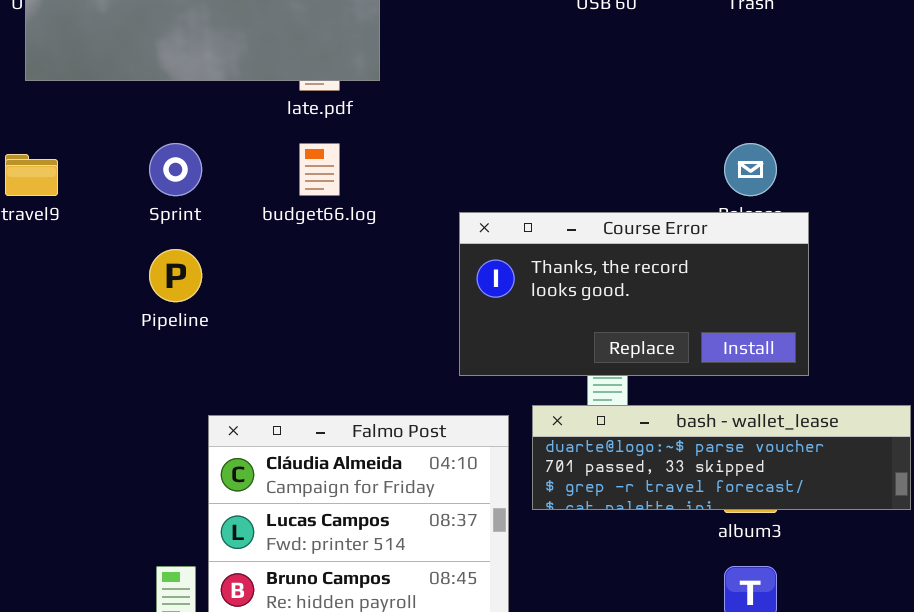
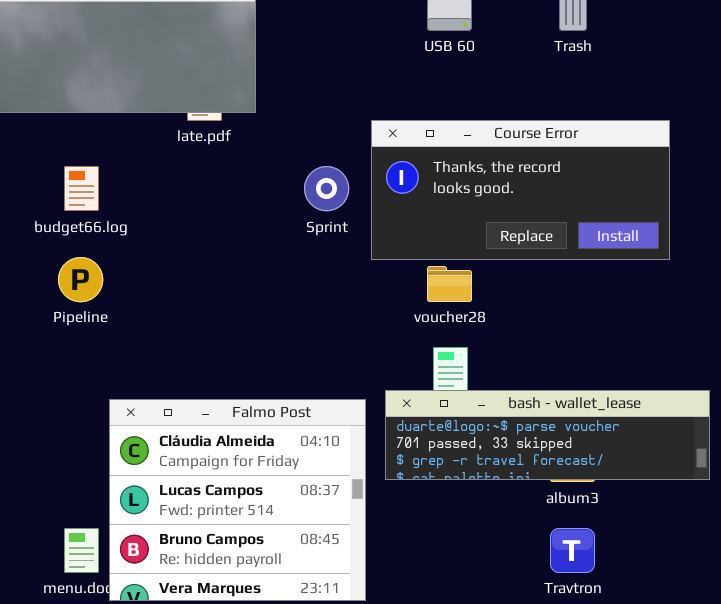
Sprint: [149,143,202,196] -> [304,166,349,211], moved
budget66.log: [299,143,340,196] -> [64,166,99,211], moved
Course Error: [459,212,809,376] -> [371,120,670,260], moved

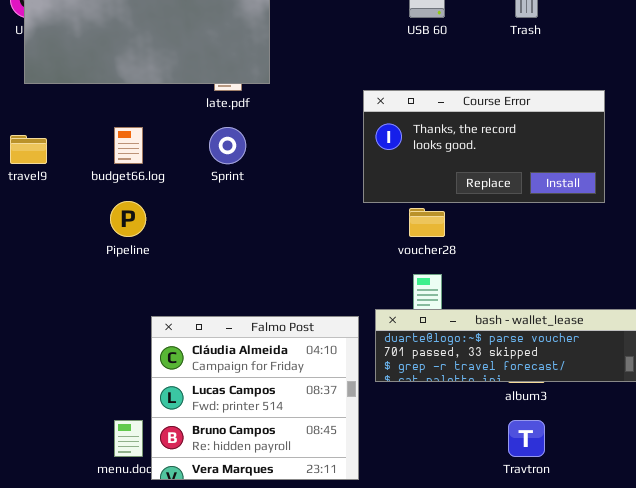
Sprint: [304,166,349,211] -> [209,127,246,164], moved

